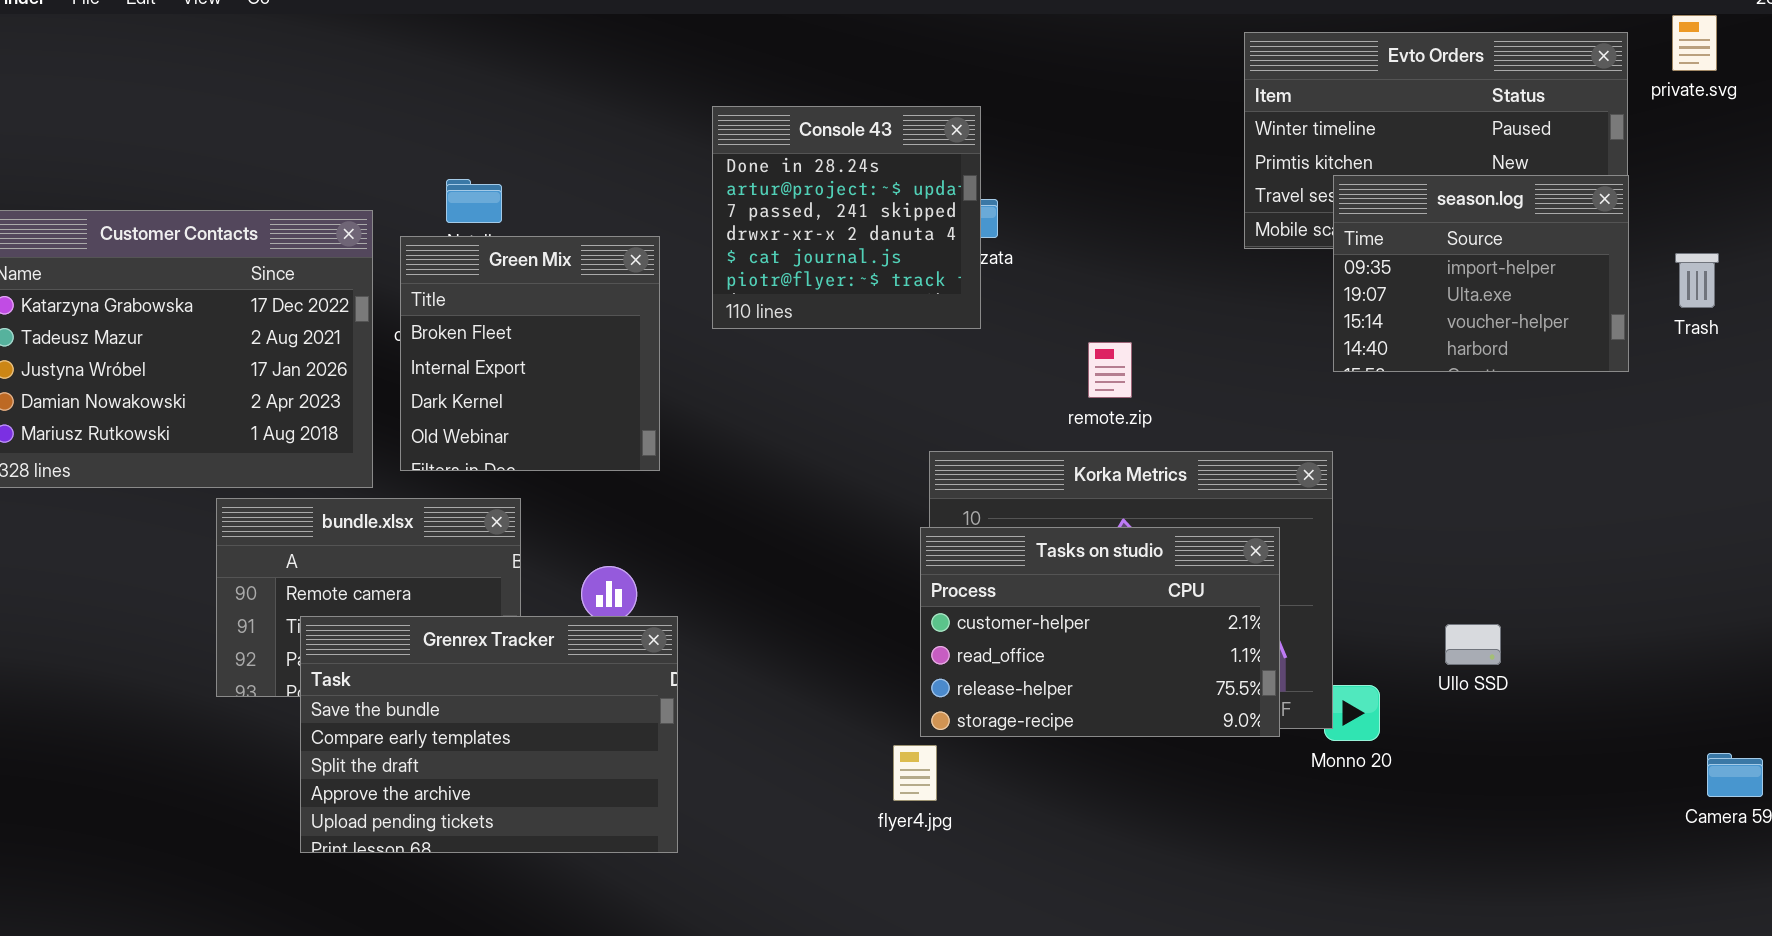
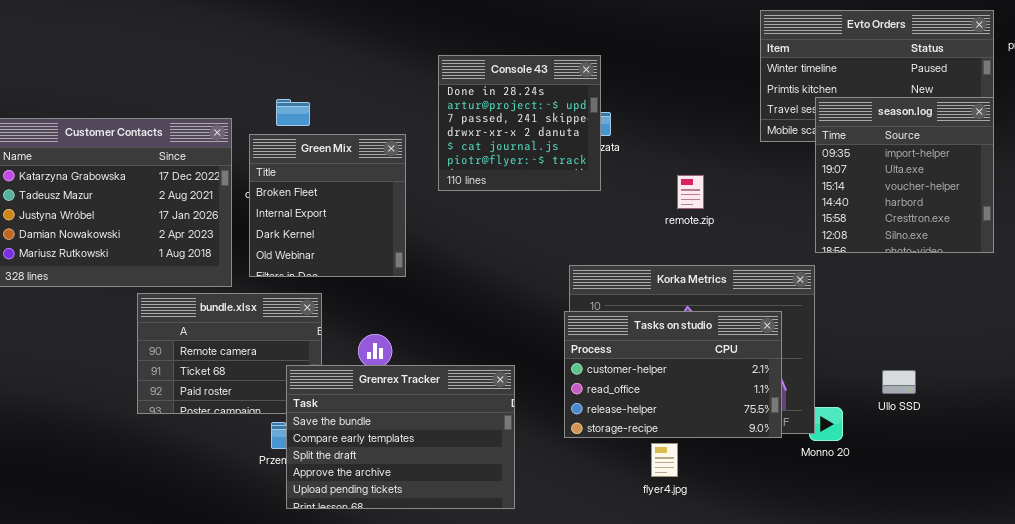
season.log: [1333,175,1629,372] -> [815,97,994,253], resized
remote.zip: [1088,342,1132,398] -> [677,175,704,209], moved
Grenrex Tracker: [300,616,678,853] -> [286,365,515,509], moved
flyer4.jpg: [893,745,937,801] -> [651,443,678,477], moved

